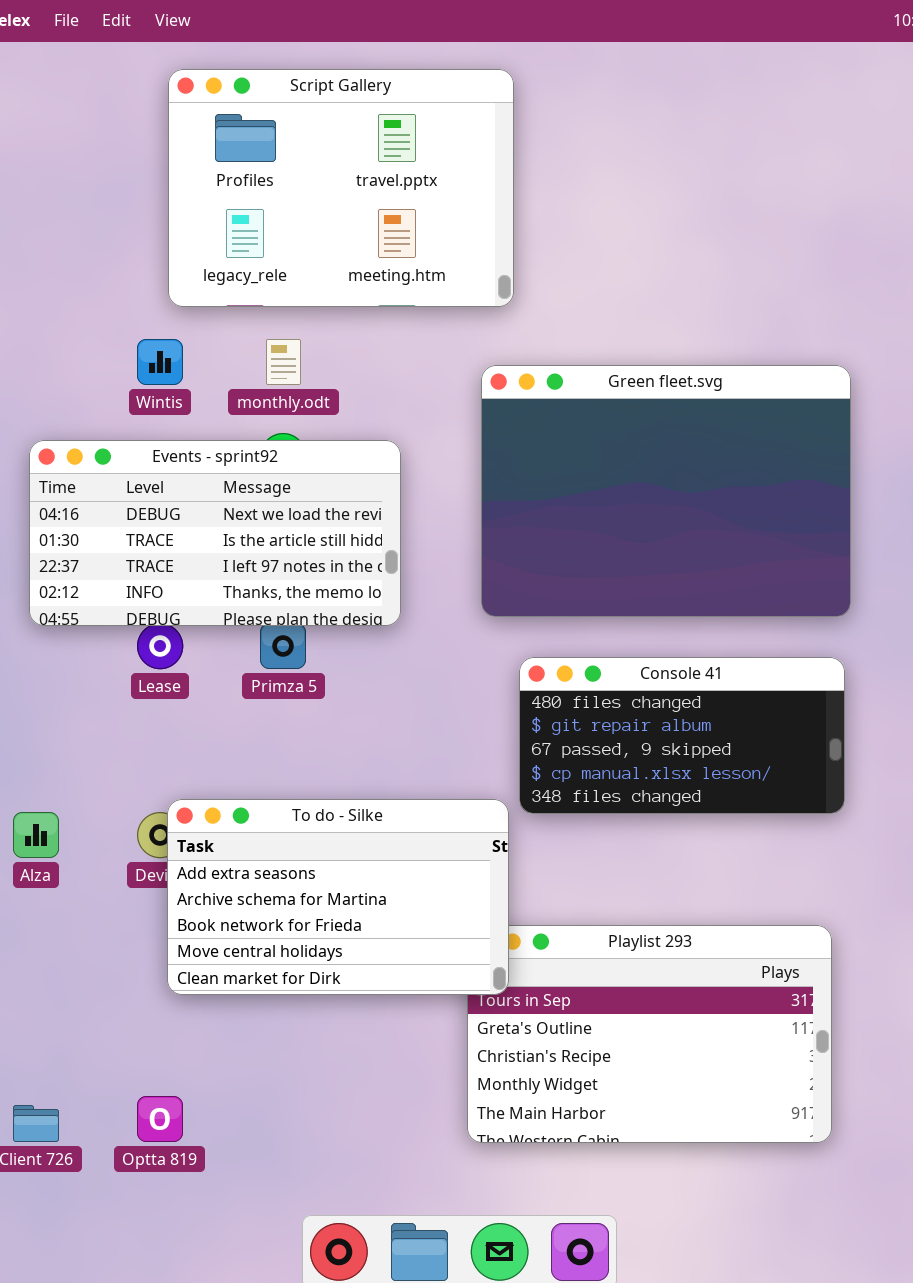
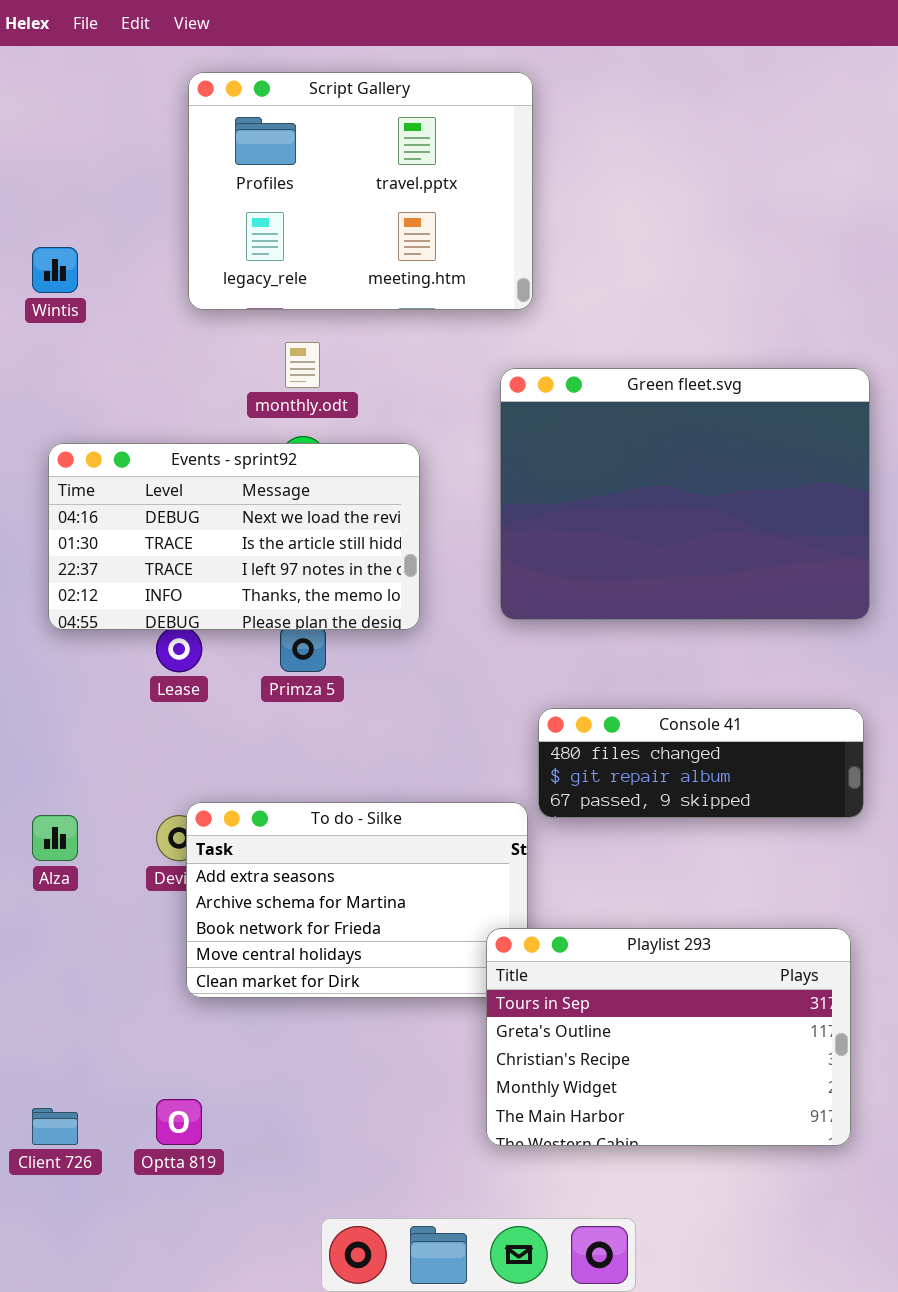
Wintis: [137,339,183,385] -> [32,247,78,293], moved
Console 41: [519,657,845,814] -> [538,708,864,818], resized
Playlist 293: [467,925,832,1143] -> [486,928,851,1146], raised

